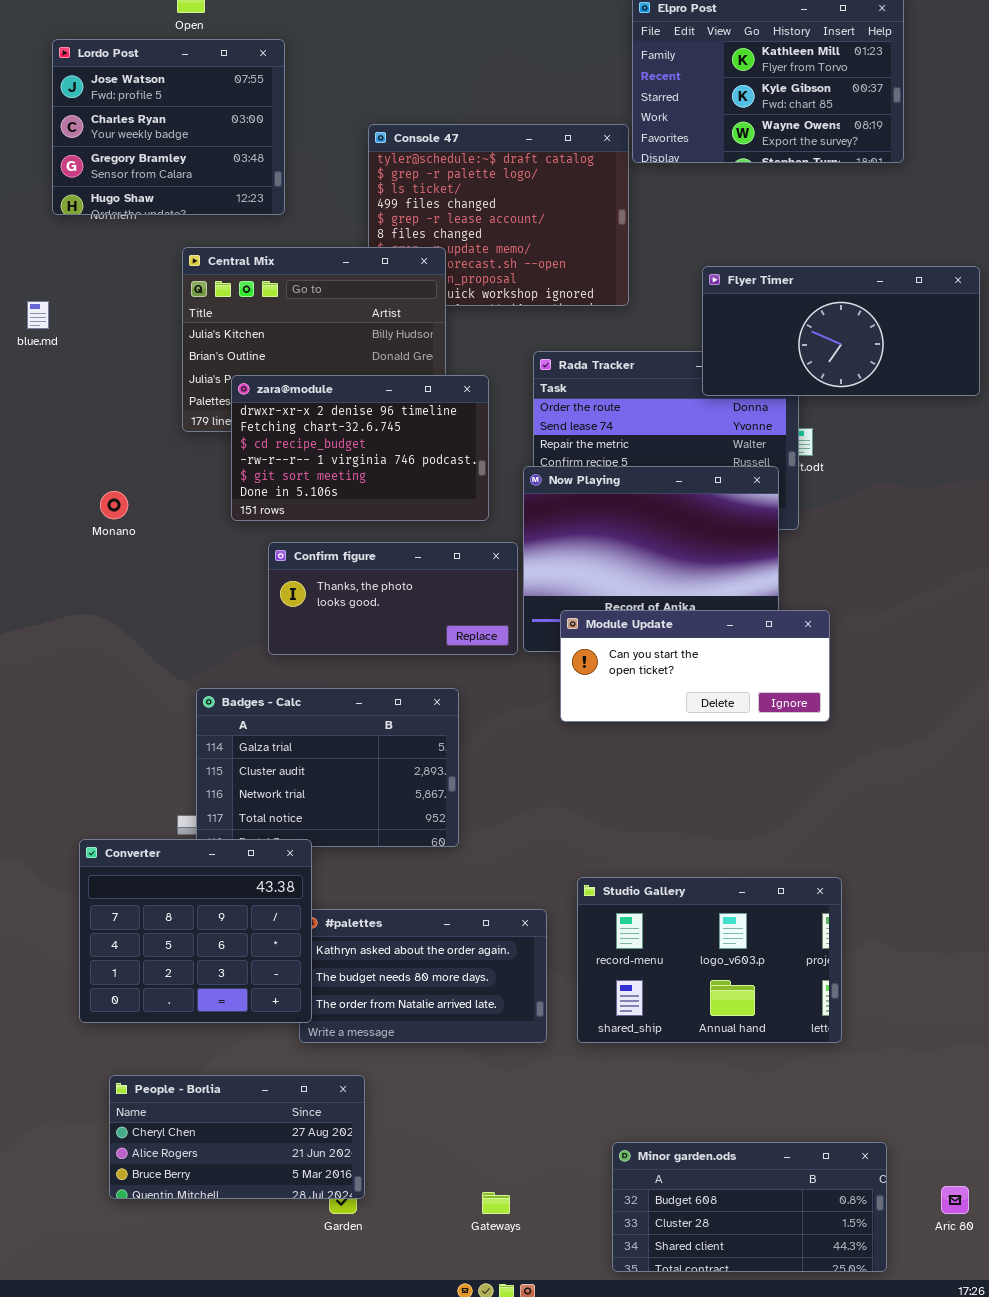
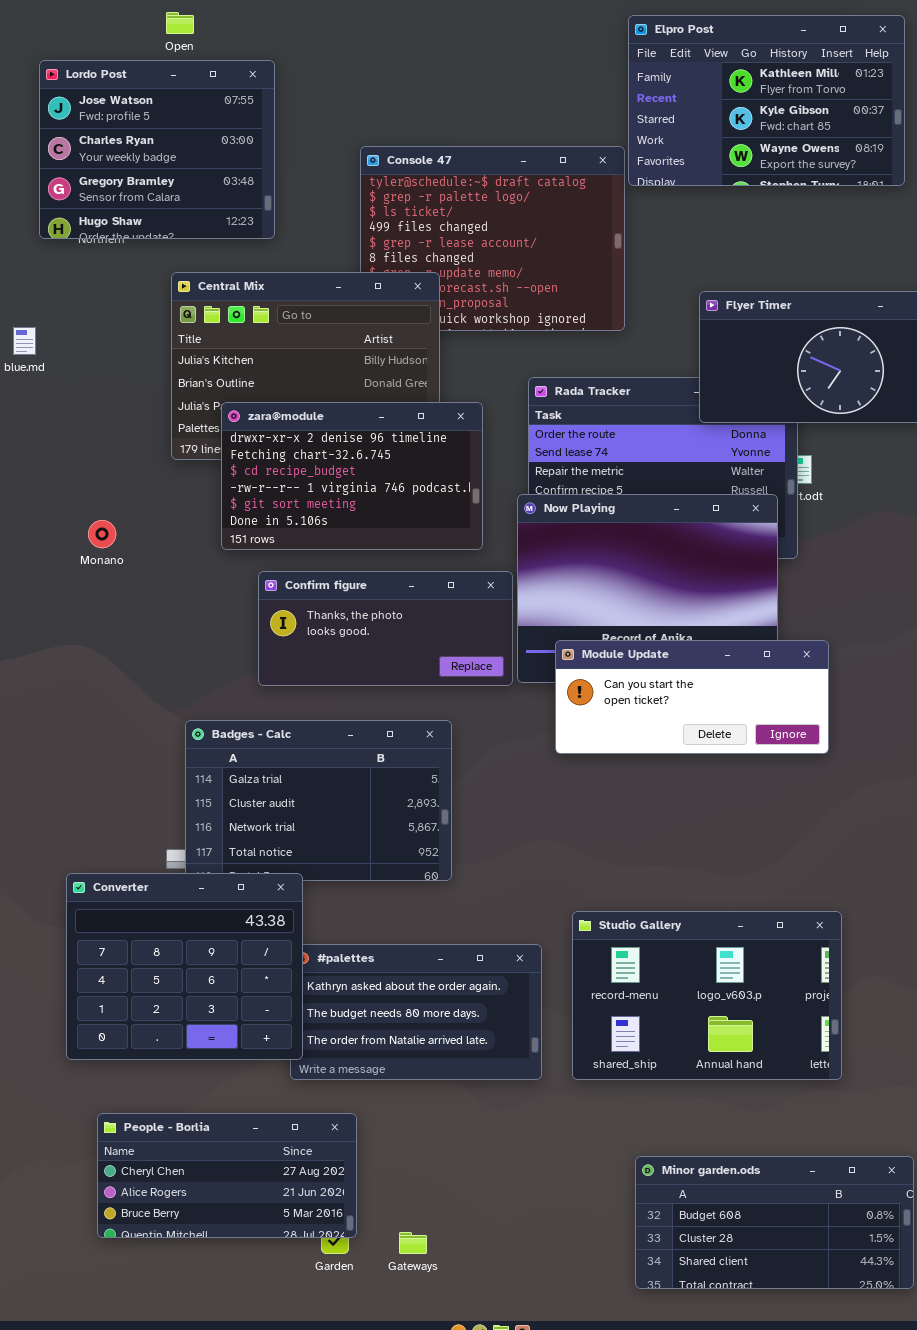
Minor garden.ods: [612,1142,887,1272] -> [635,1156,914,1289], moved
Gateways: [482,1192,510,1214] -> [399,1232,427,1254], moved

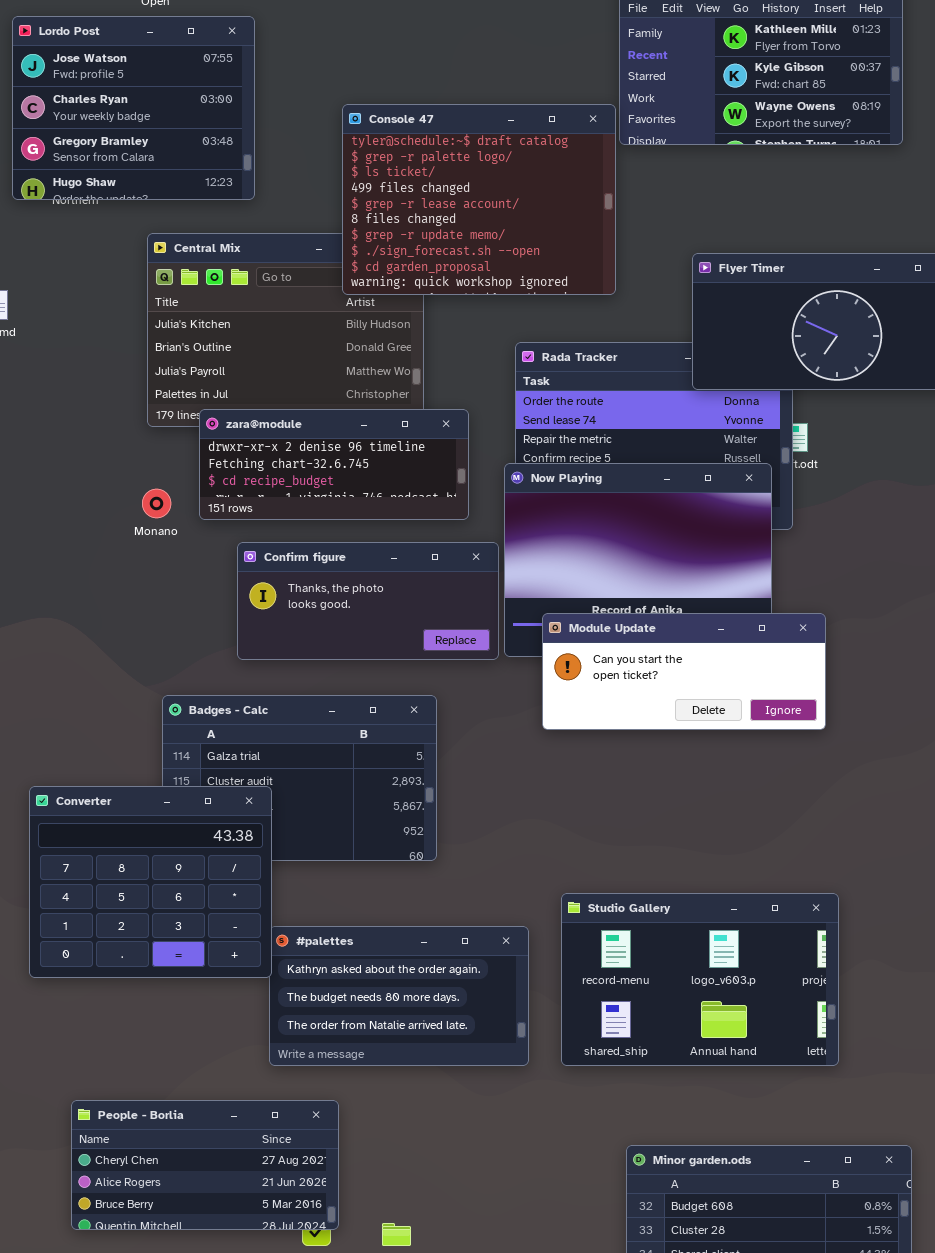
Console 47: [360,146,625,331] -> [342,104,616,295], raised
zara@module: [221,402,483,550] -> [199,409,469,520], resized
Monano: [88,520,116,548] -> [142,489,171,518], moved
Converter: [66,873,303,1060] -> [29,786,272,978], moved

